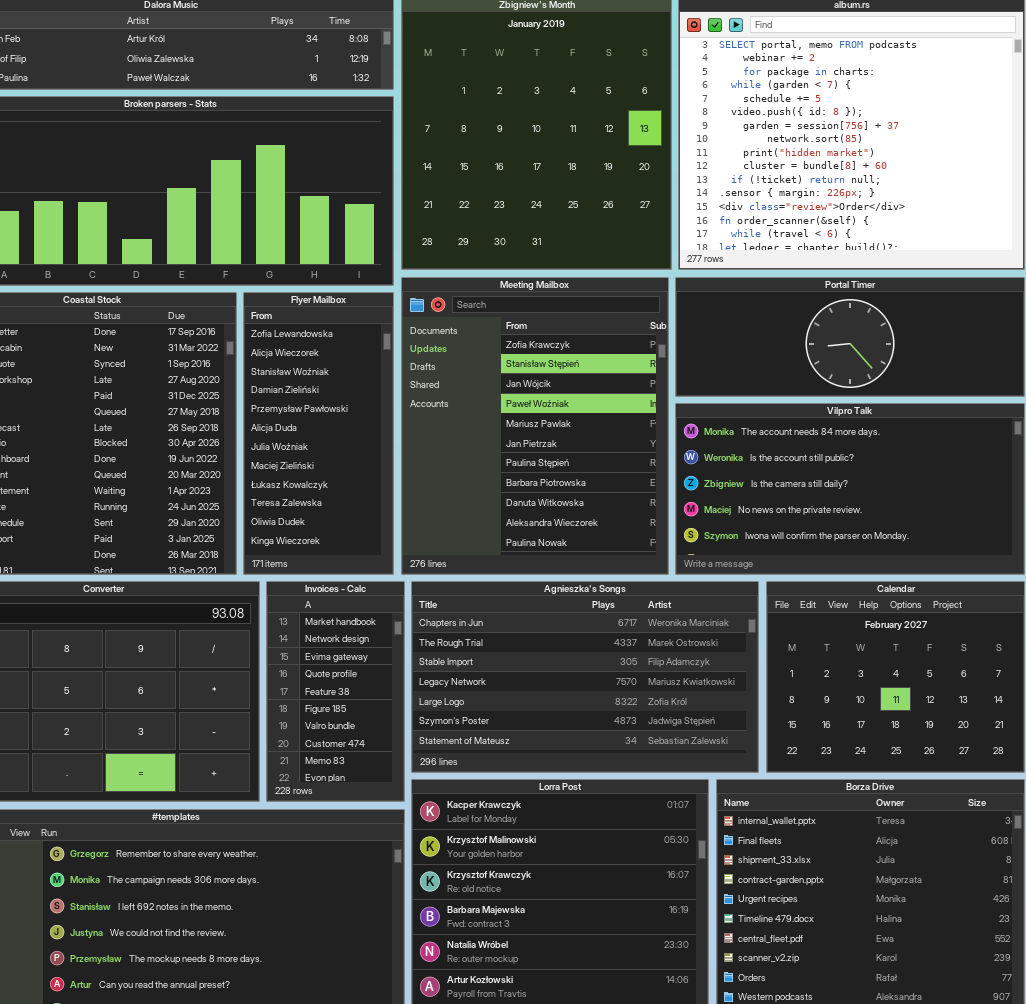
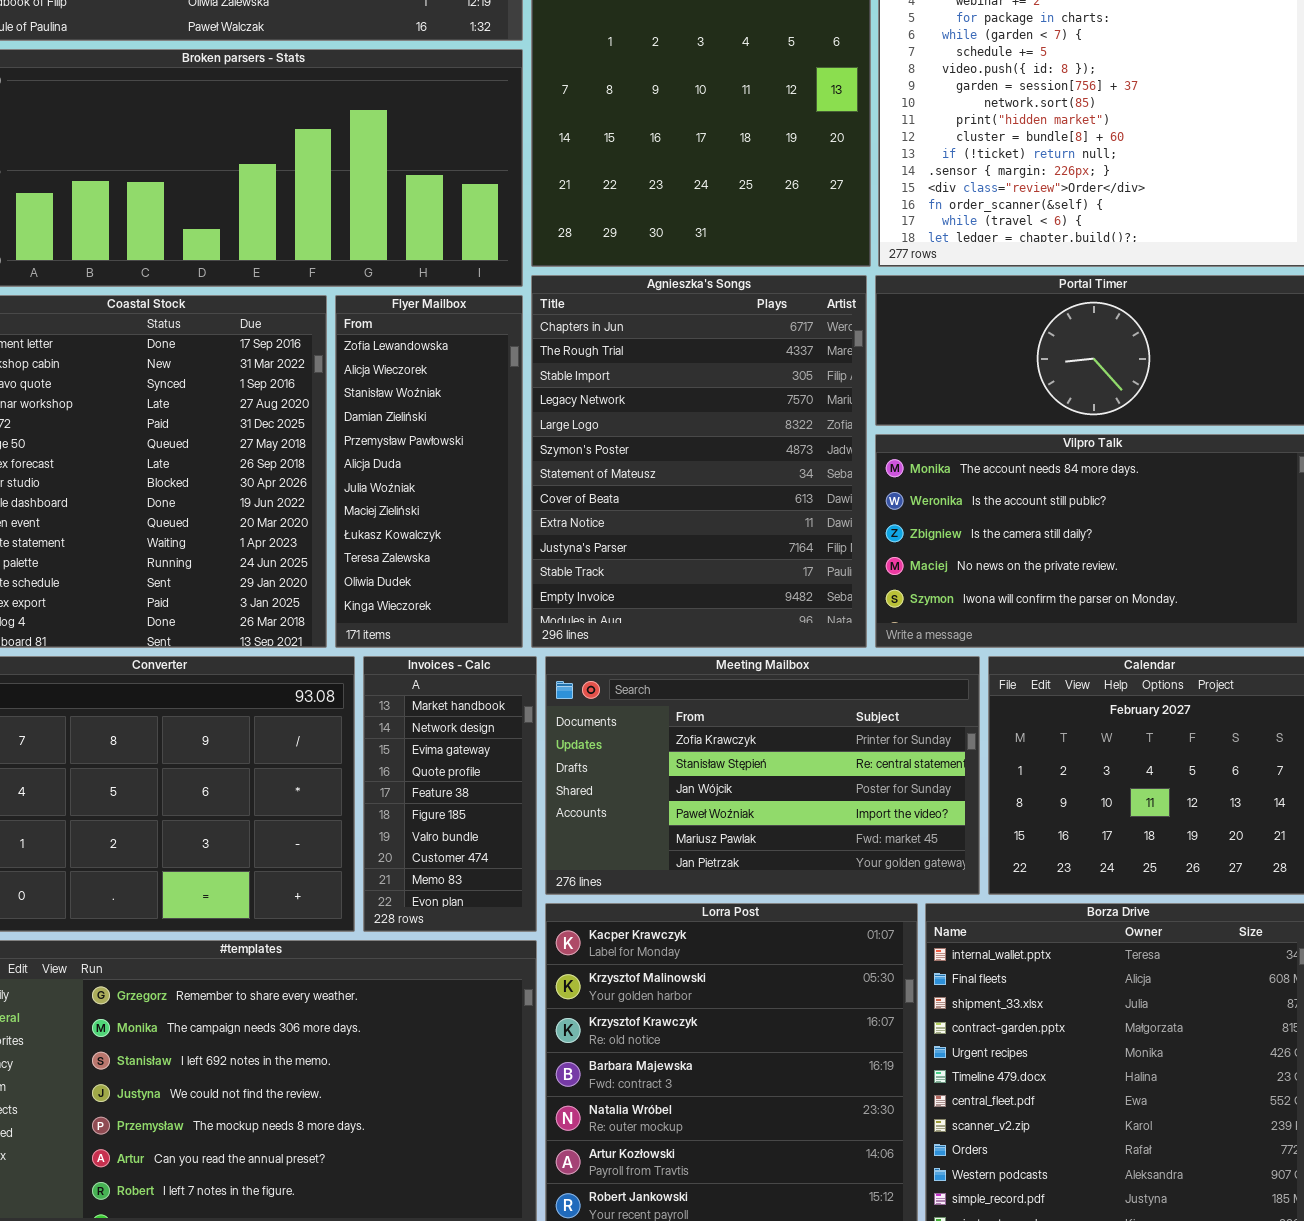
Meeting Mailbox: [401,277,669,575] -> [545,656,980,895], moved, resized
Agnieszka's Songs: [411,581,759,773] -> [531,275,867,648], moved, resized

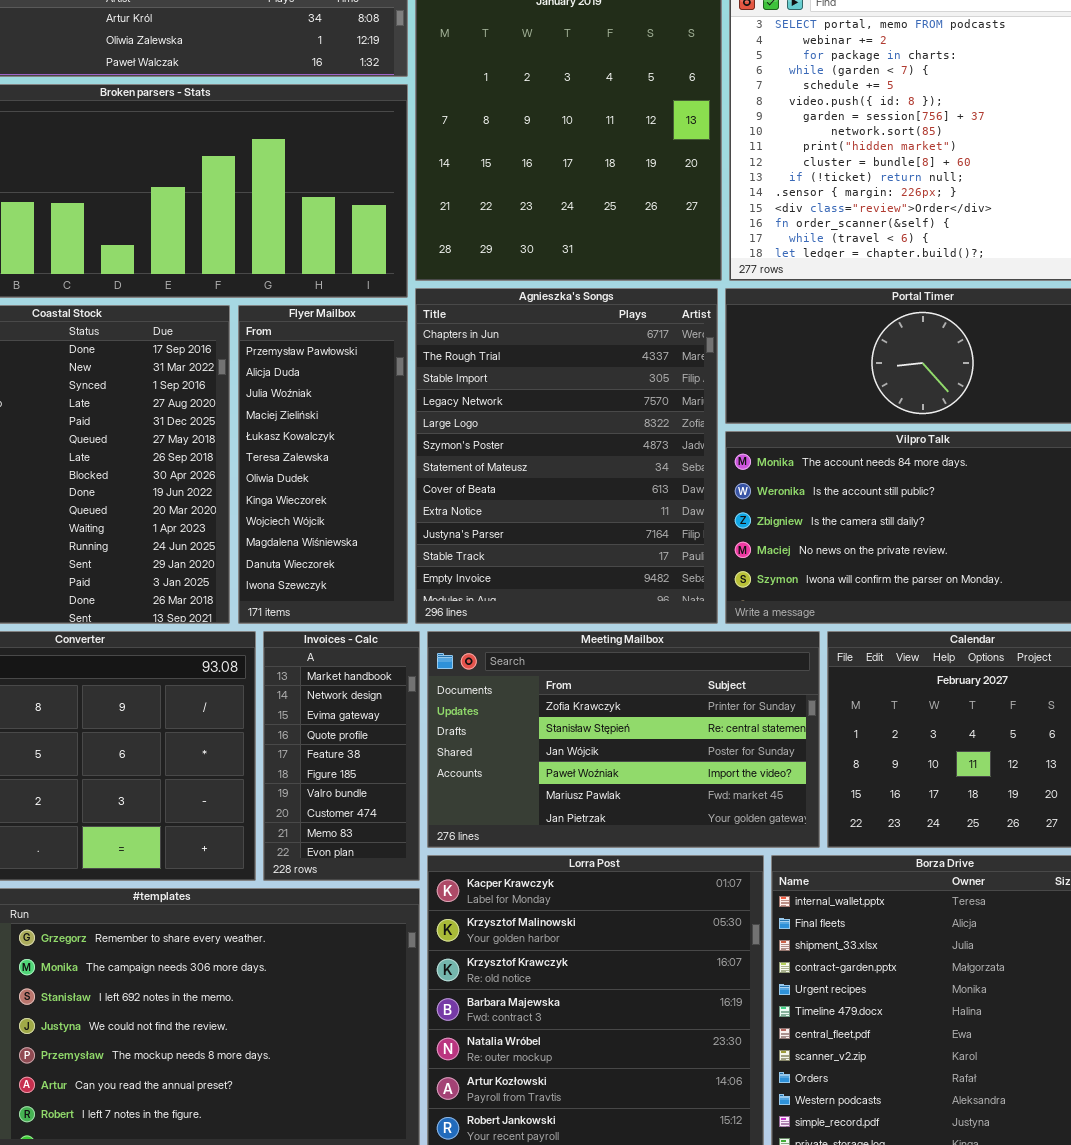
Flyer Mailbox: [335,295,523,648] -> [238,305,408,624], scrolled down 4 rows

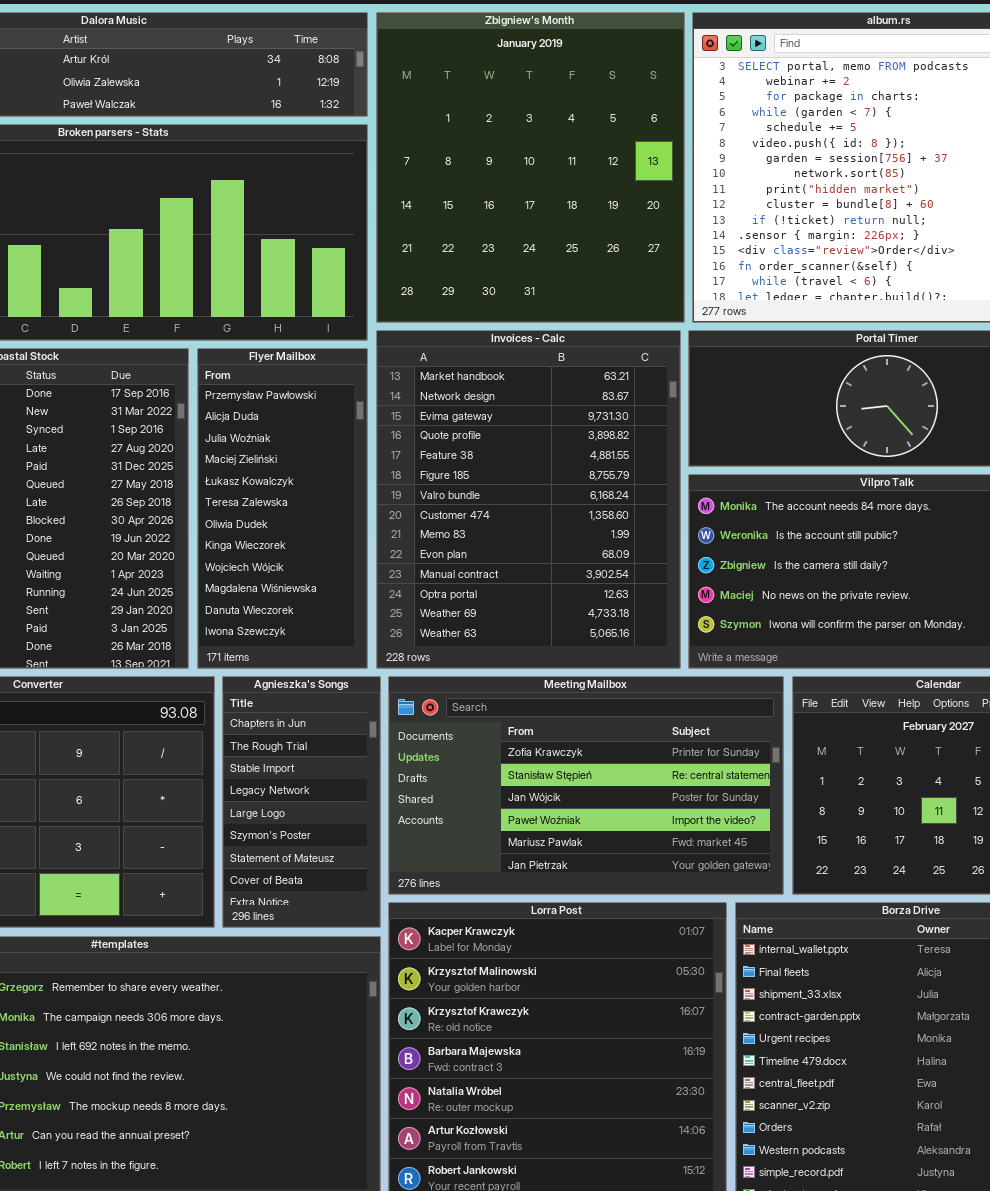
Agnieszka's Songs: [415,288,718,624] -> [222,676,381,928], moved, resized
Invoices - Calc: [263,631,420,881] -> [376,330,681,669], moved, resized

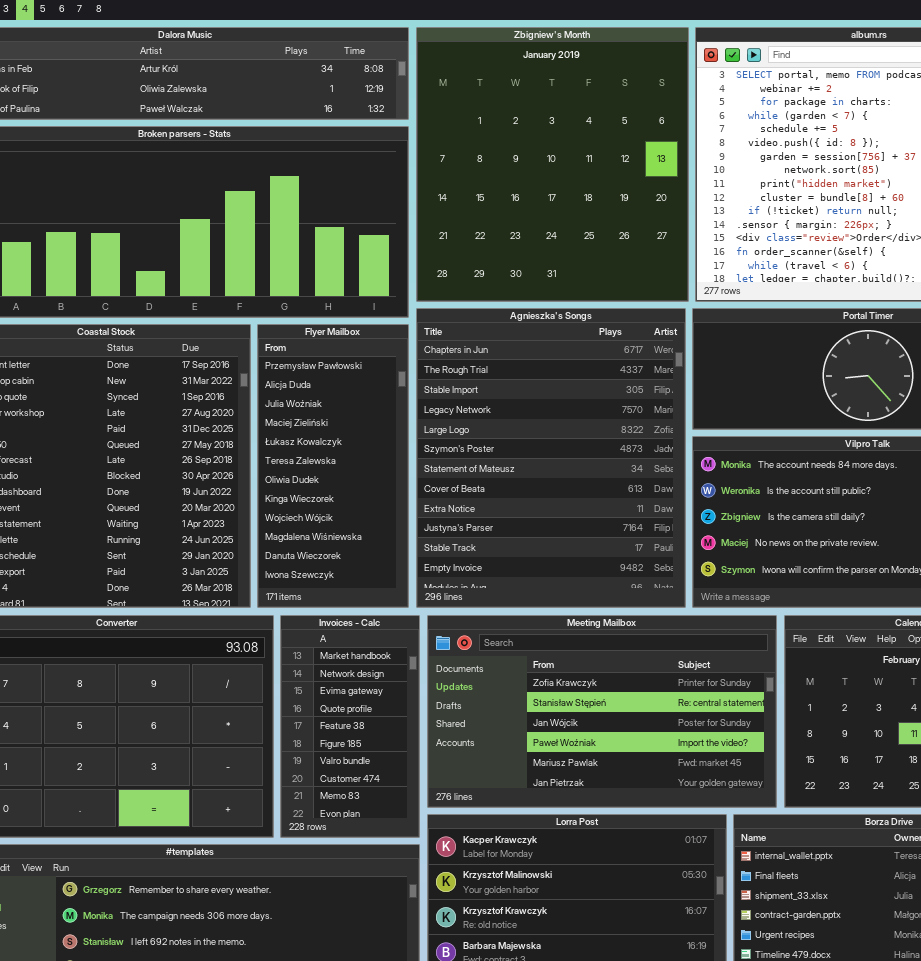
Invoices - Calc: [376,330,681,669] -> [280,615,420,838], moved, resized
Agnieszka's Songs: [222,676,381,928] -> [416,308,686,608], moved, resized

